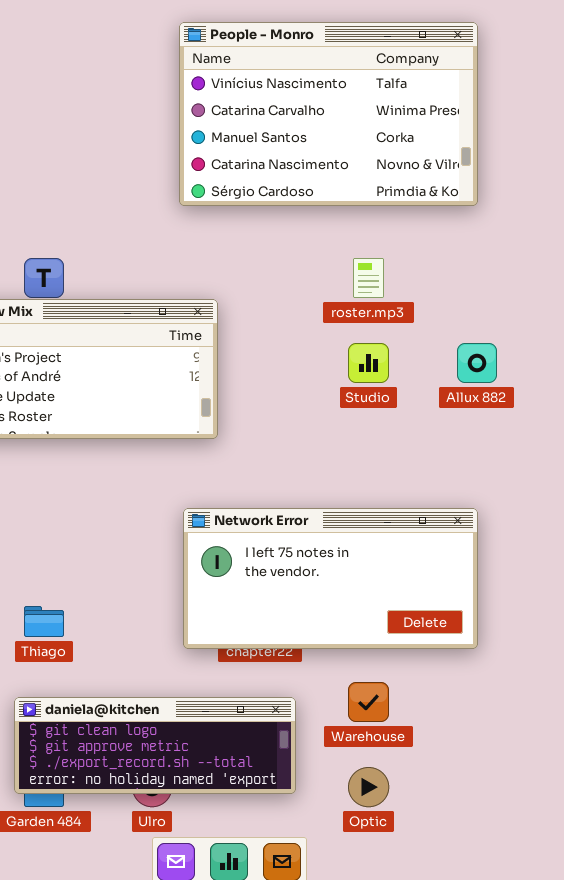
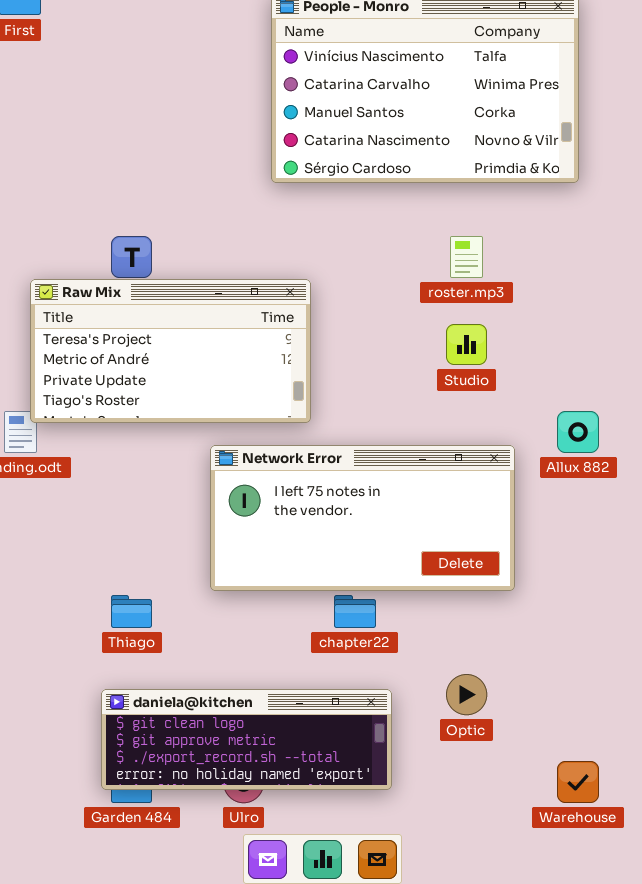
Allux 882: [457,343,497,383] -> [557,411,599,453], moved
Network Error: [183,508,478,649] -> [210,445,515,591], moved
Warehouse: [348,682,389,722] -> [557,761,599,803], moved
Optic: [348,767,389,807] -> [446,674,487,715], moved

